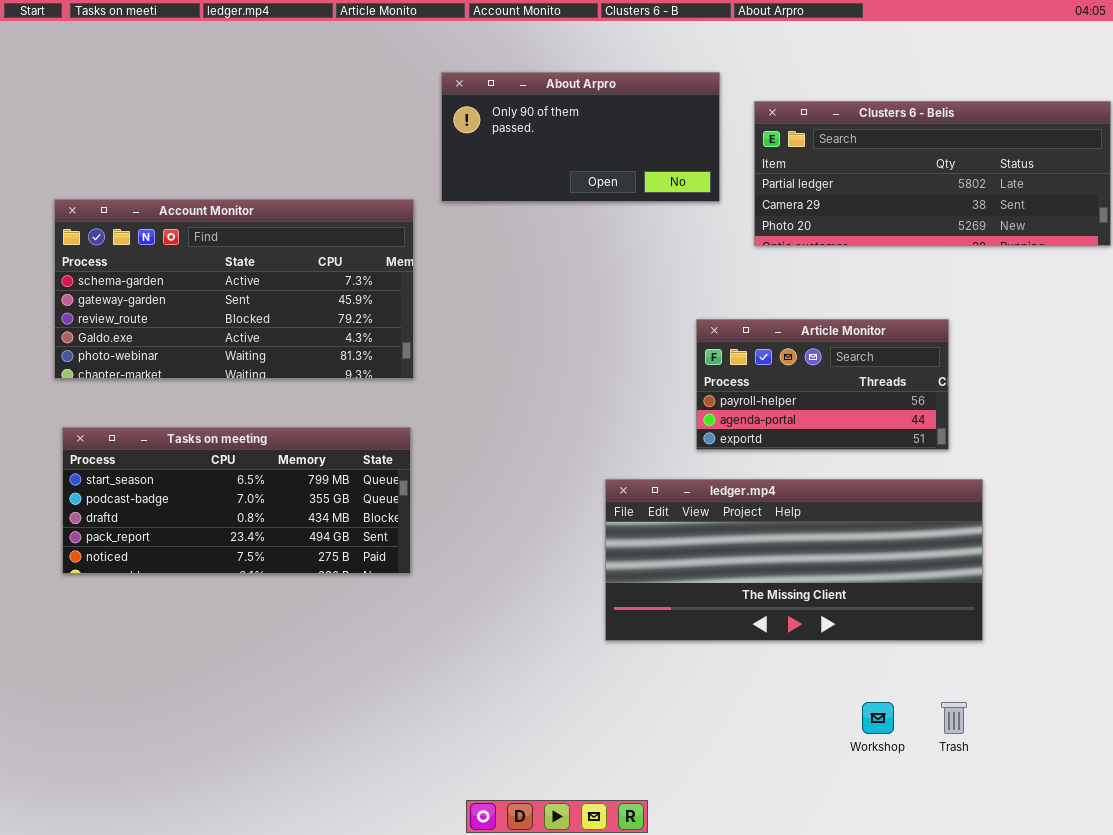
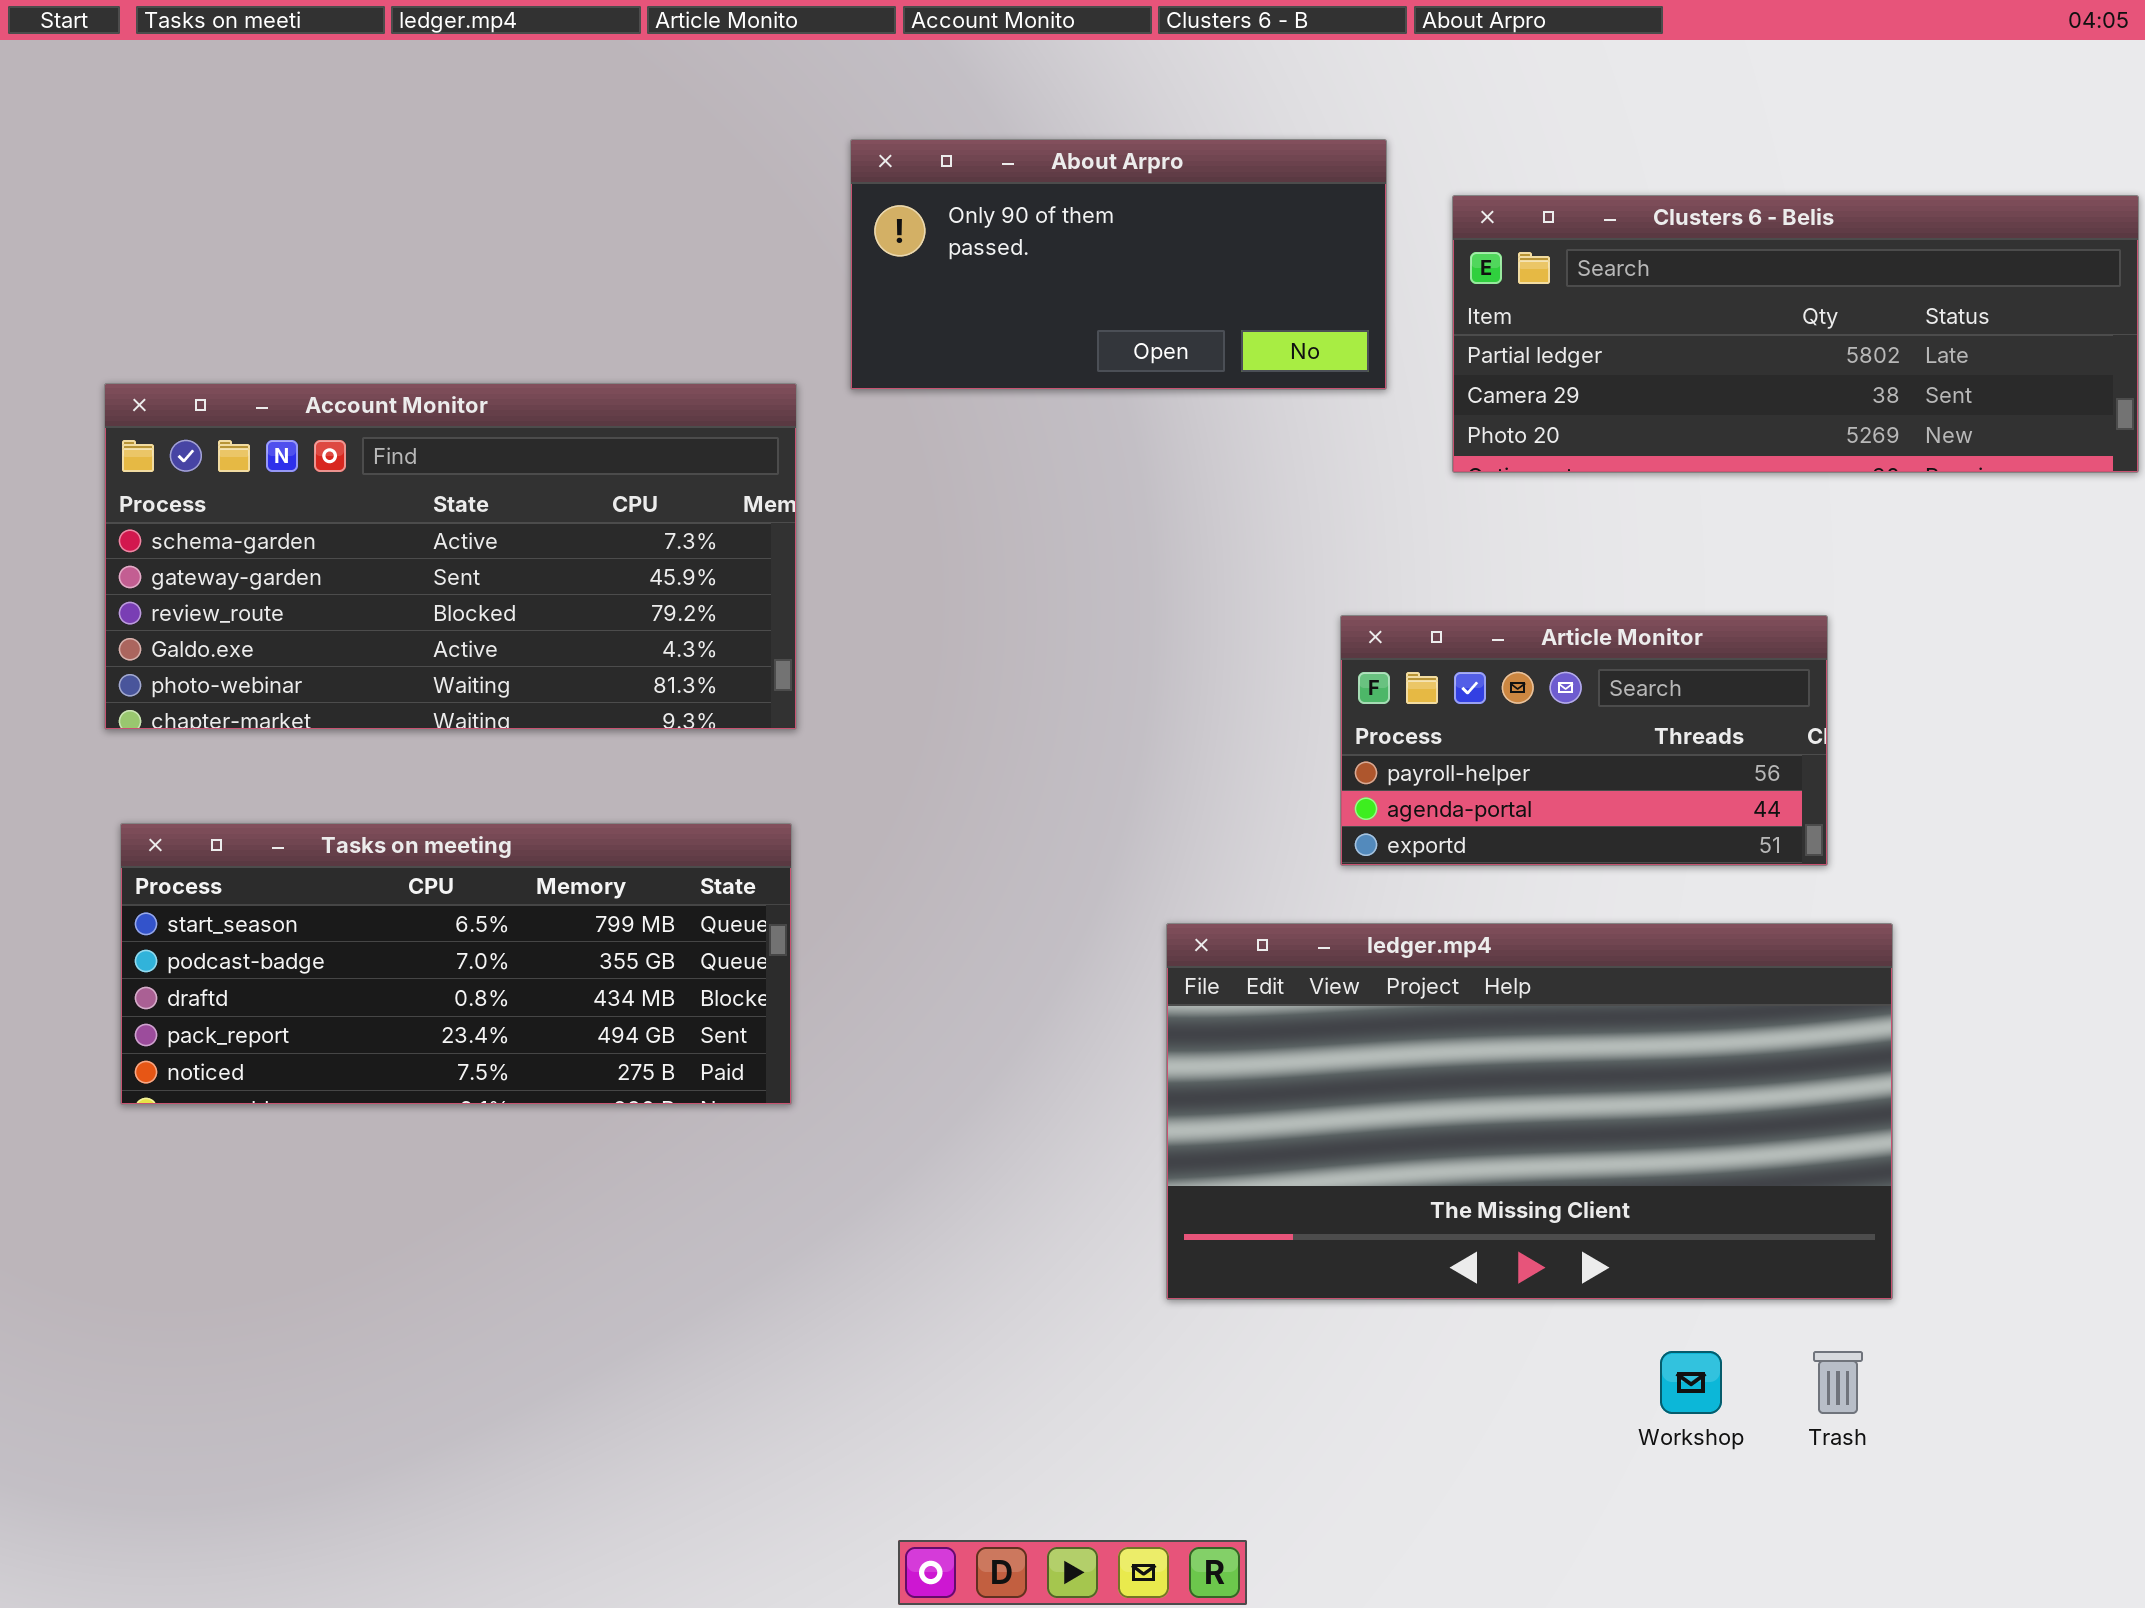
ledger.mp4: [605,479,983,641] -> [1166,923,1893,1300], resized

